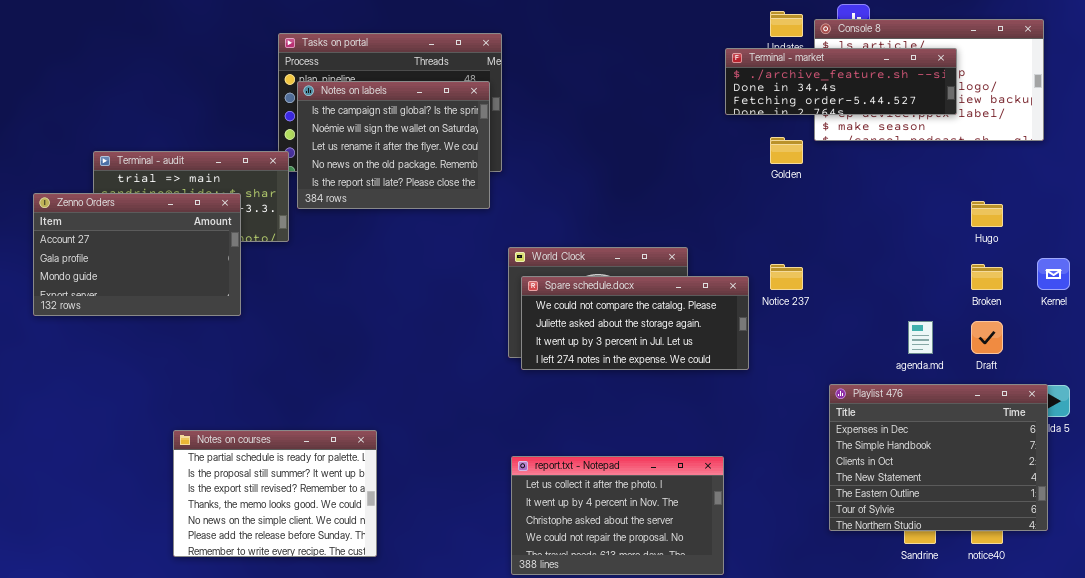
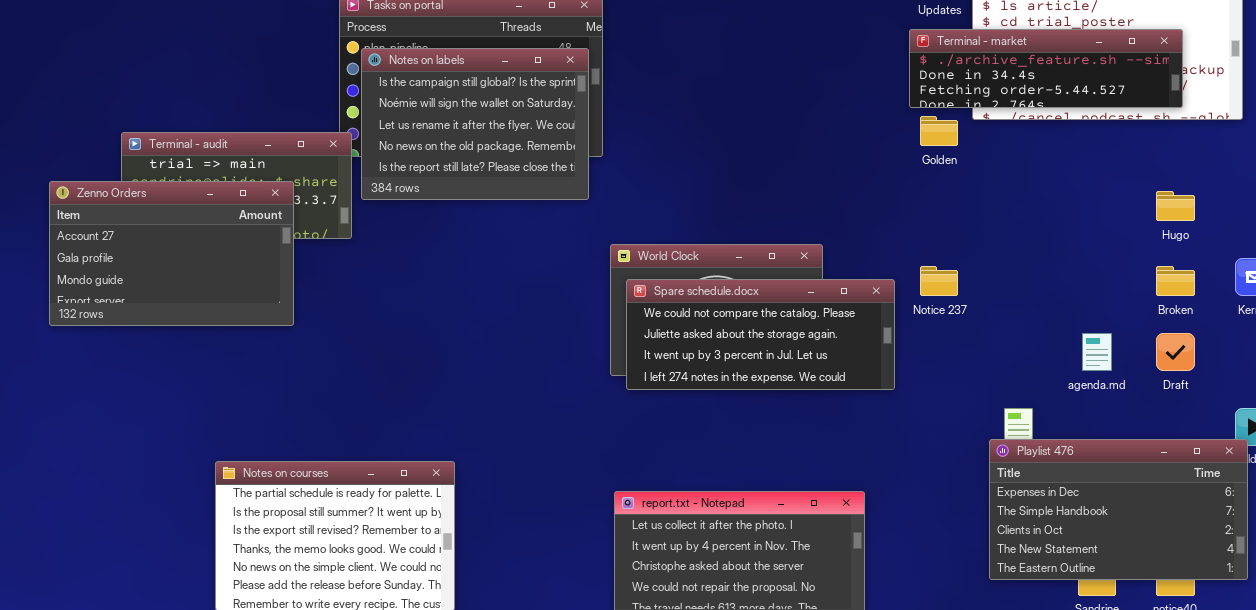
Terminal - market: [725,48,957,115] -> [909,29,1183,108], moved
Playlist 476: [829,384,1048,531] -> [989,439,1248,580], resized

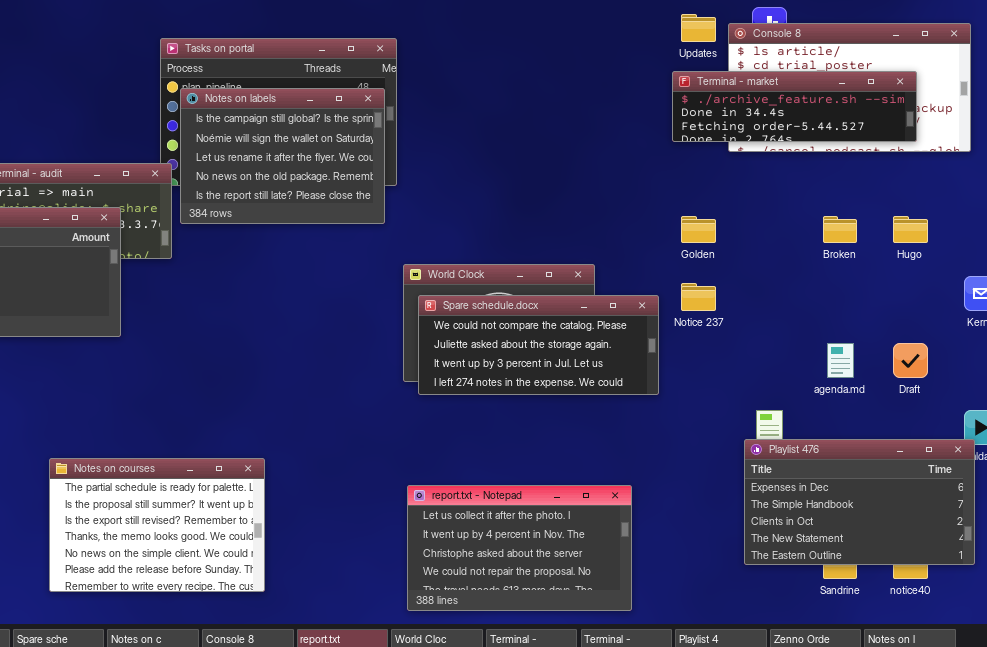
Golden: [920,116,958,146] -> [681,216,716,243], moved
Broken: [1156,266,1195,296] -> [823,216,857,243], moved

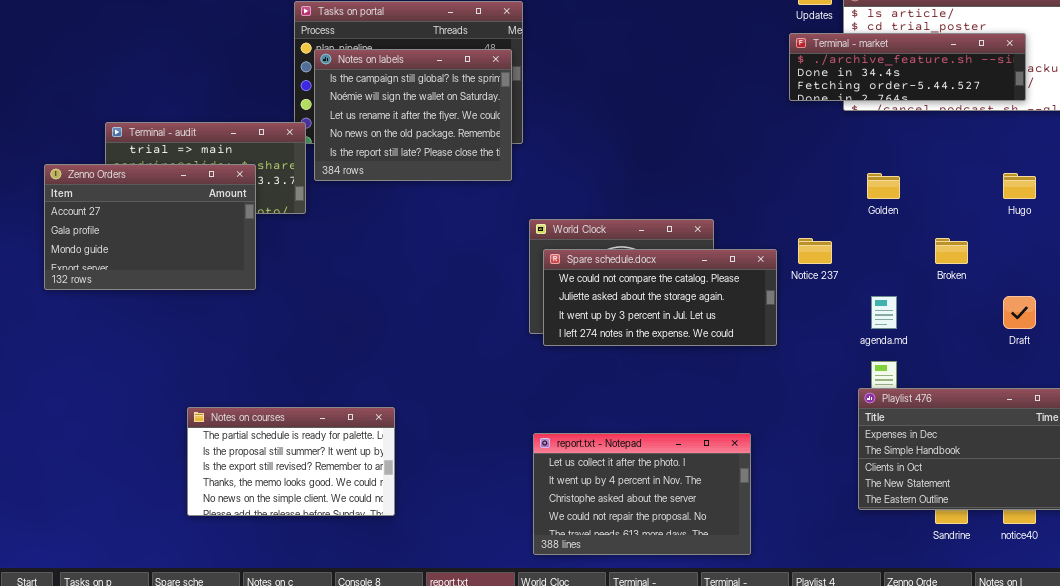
Golden: [681,216,716,243] -> [867,173,900,199], moved
Broken: [823,216,857,243] -> [935,238,968,264], moved
agenda.md: [827,343,854,378] -> [871,296,897,329], moved
Notes on courses: [49,458,265,592] -> [187,407,395,516], resized

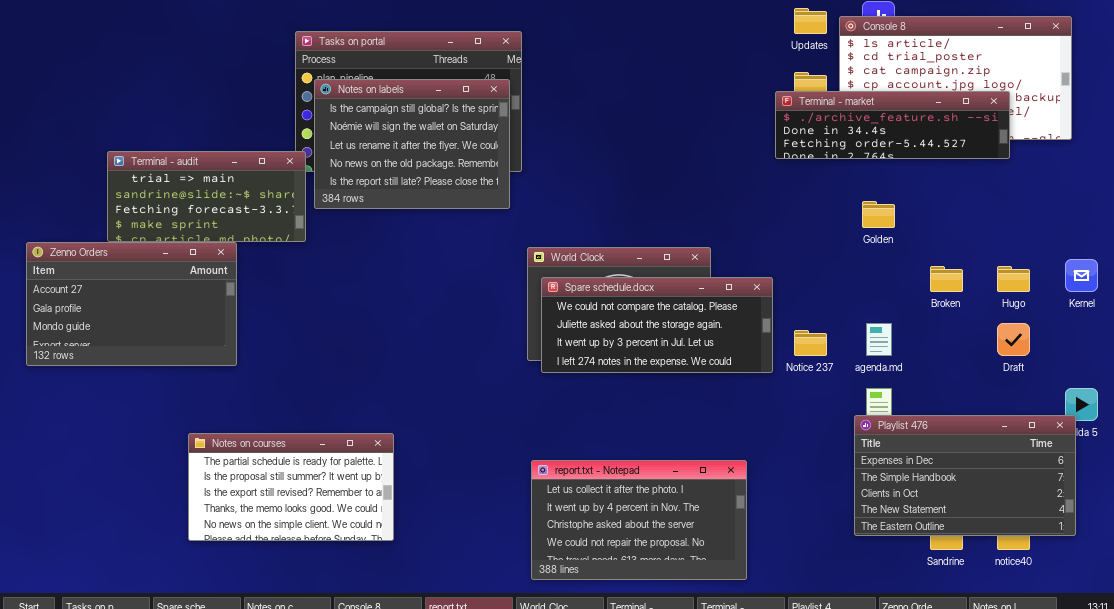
Terminal - market: [789,33,1026,101] -> [775,91,1010,159], moved
Zenno Orders: [44,164,256,290] -> [26,242,237,366], moved
Hugo: [1003,173,1036,199] -> [997,266,1030,292], moved
Notice 237: [798,238,832,264] -> [794,330,827,356], moved

